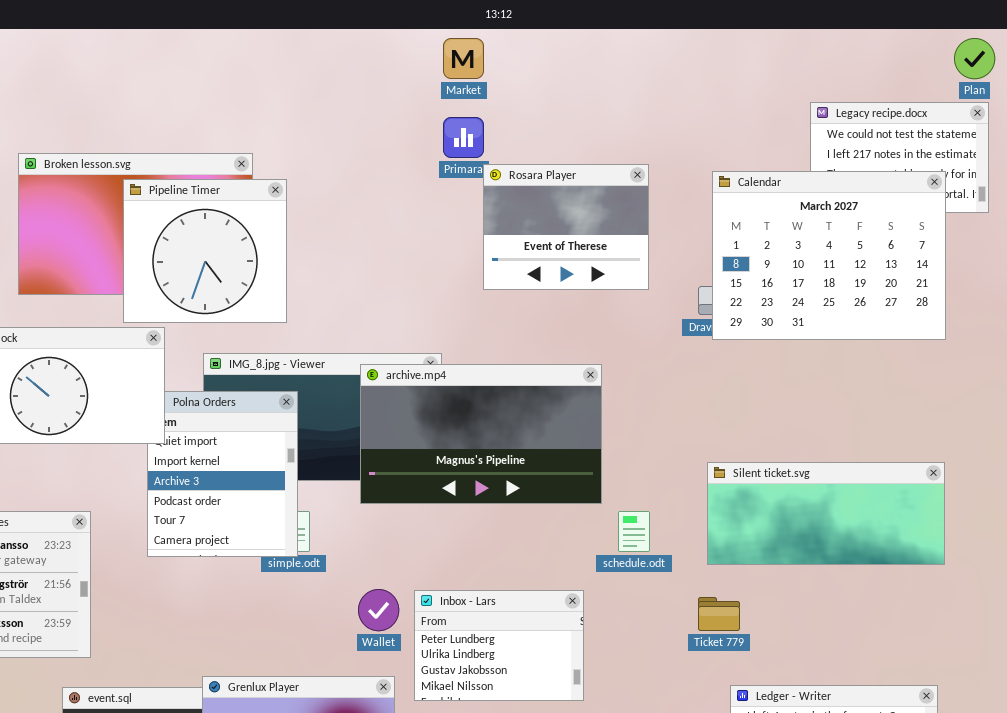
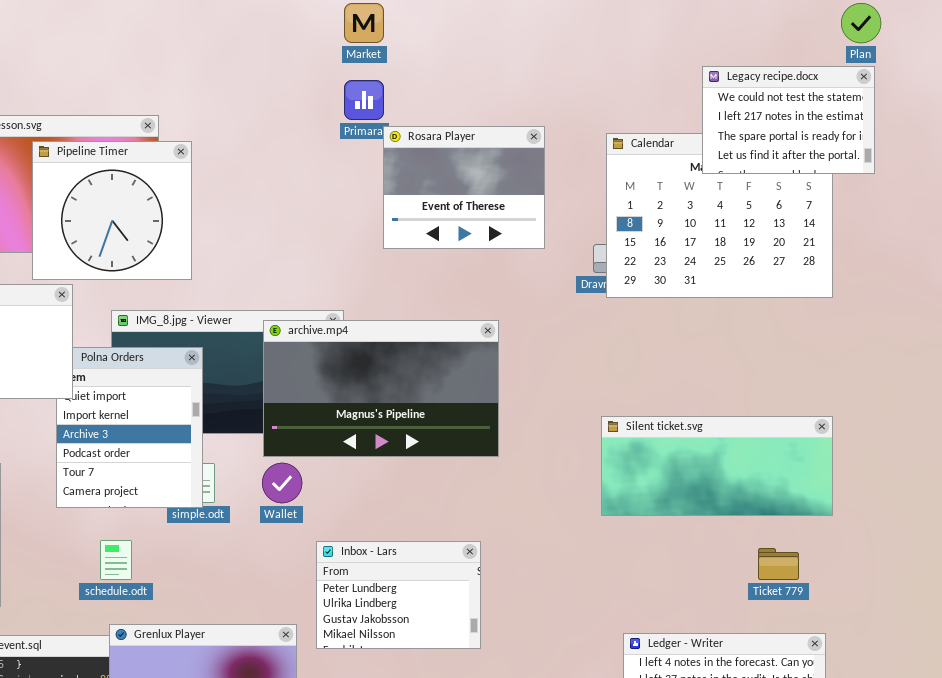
Legacy recipe.docx: [810,102,989,213] -> [702,66,875,174], raised
schedule.odt: [618,511,650,552] -> [100,540,132,580], moved
Wallet: [358,589,399,631] -> [262,463,302,503], moved
Ticket 779: [698,597,740,631] -> [758,548,799,580], moved

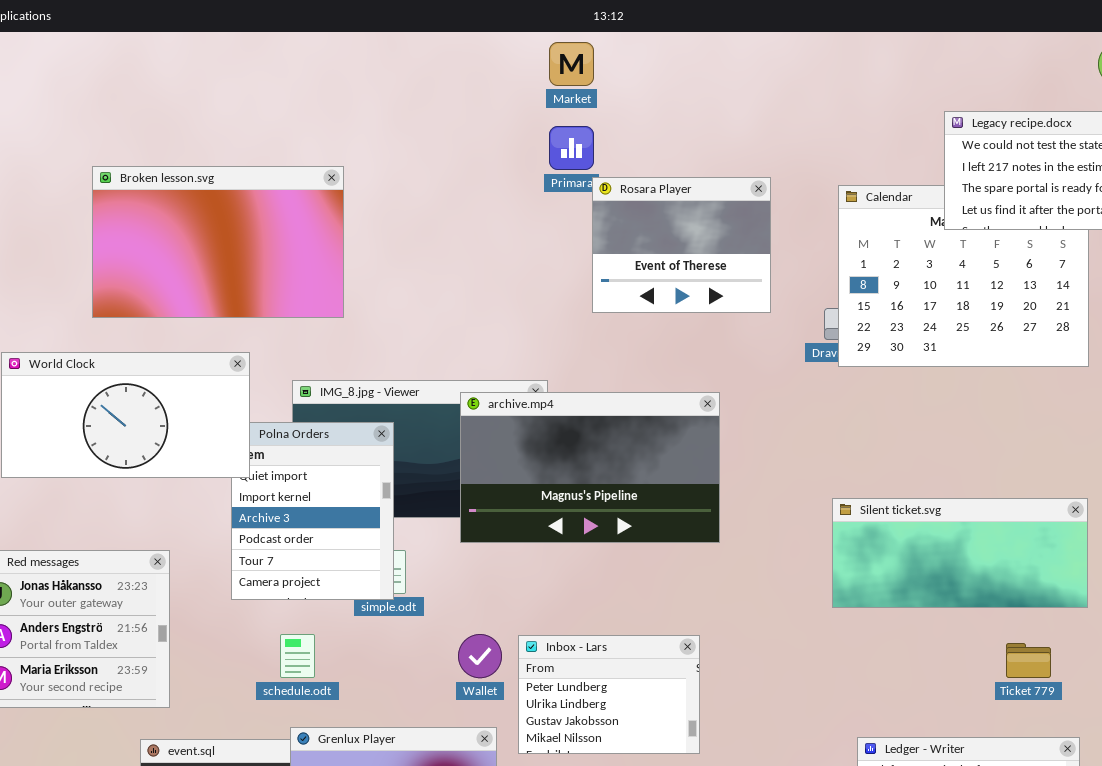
Pipeline Timer: [32,141,192,280] -> none, closed
Wallet: [262,463,302,503] -> [458,634,502,678], moved

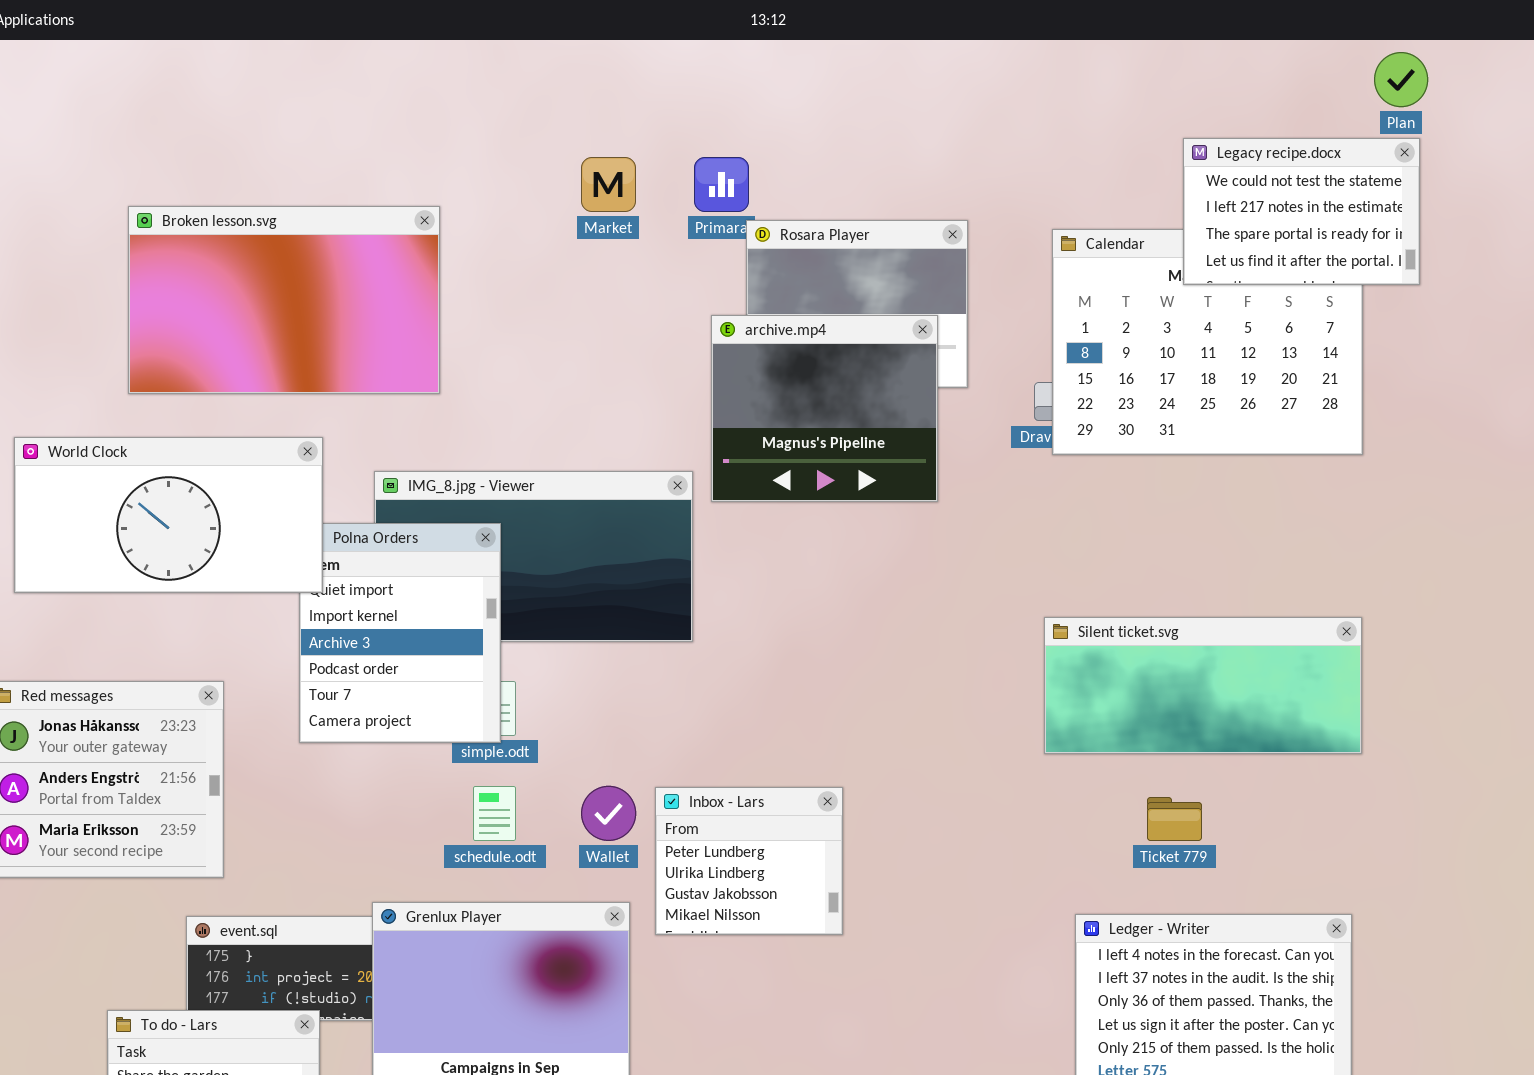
Market: [549,42,594,86] -> [581,157,636,212], moved
archive.mp4: [460,392,720,543] -> [711,315,938,502], moved, resized
schedule.odt: [280,634,315,678] -> [473,786,516,841], moved
Inbox - Lars: [518,635,700,754] -> [655,787,843,935], resized
Ticket 779: [1006,643,1051,678] -> [1147,797,1202,841], moved

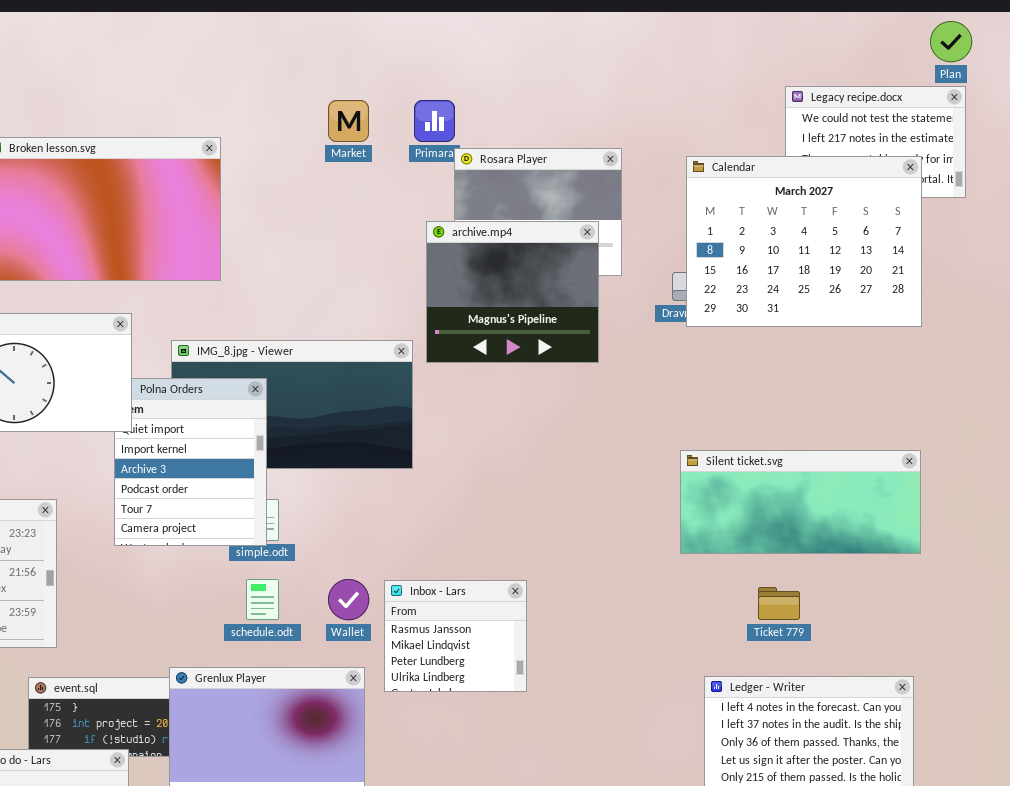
Calendar: [1052,229,1363,455] -> [686,156,922,327], raised
Inbox - Lars: [655,787,843,935] -> [384,580,527,692], scrolled up 2 rows

